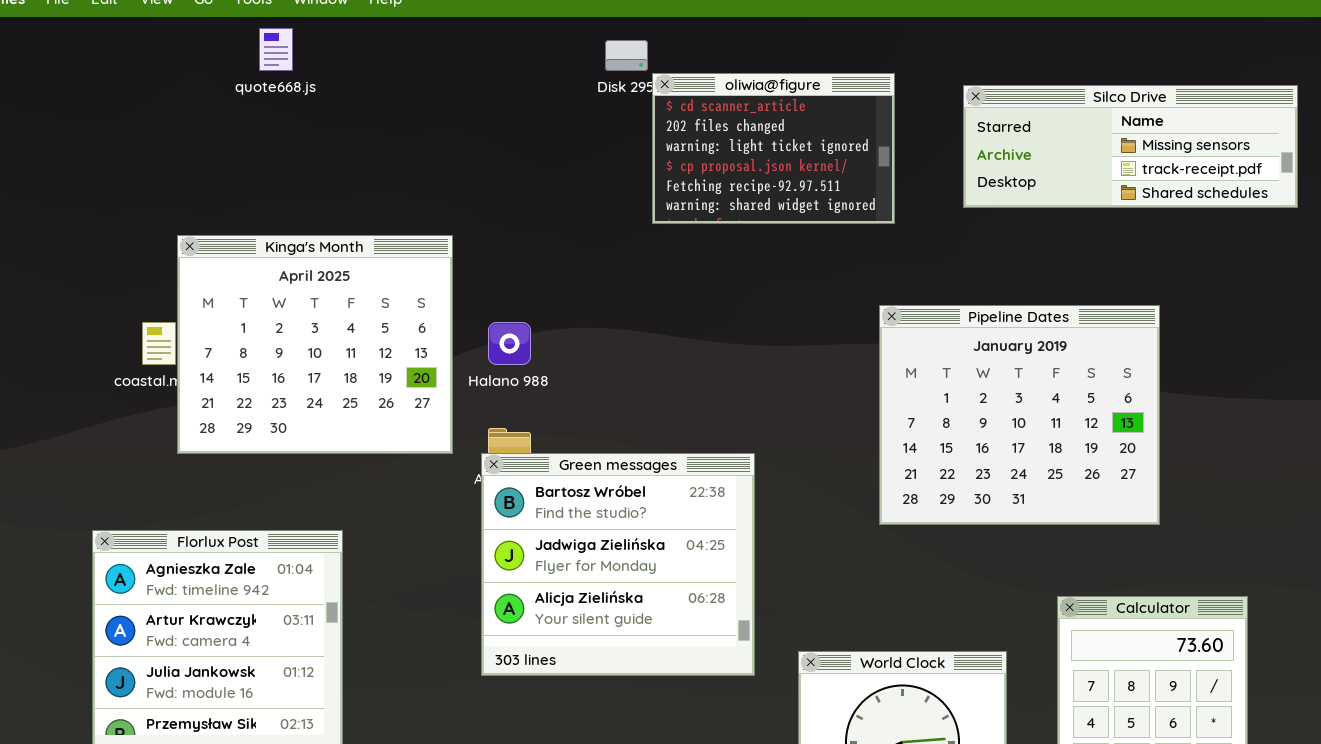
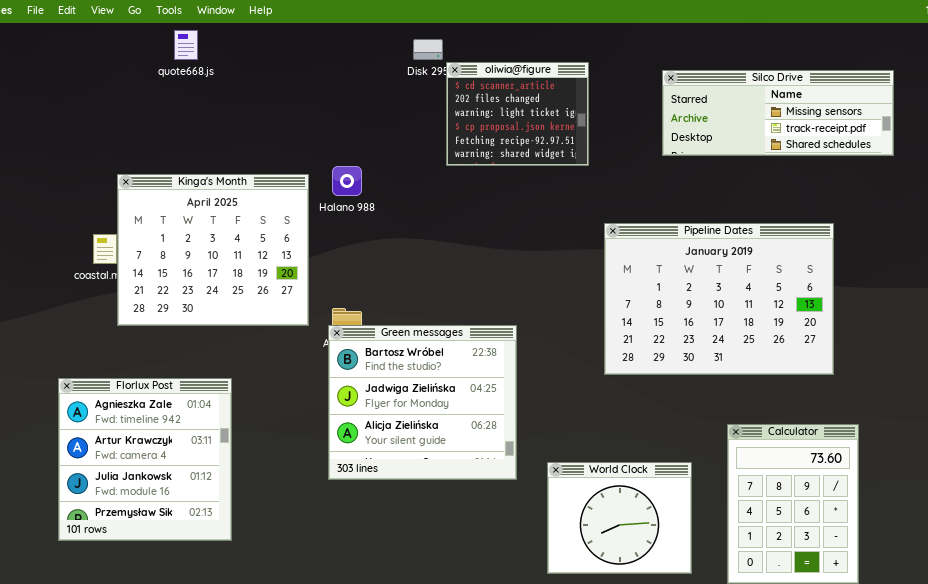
oliwia@figure: [652,73,895,224] -> [446,62,589,166], resized
Pipeline Dates: [879,305,1160,525] -> [604,223,834,375], resized
Halano 988: [488,322,531,365] -> [332,166,362,196], moved

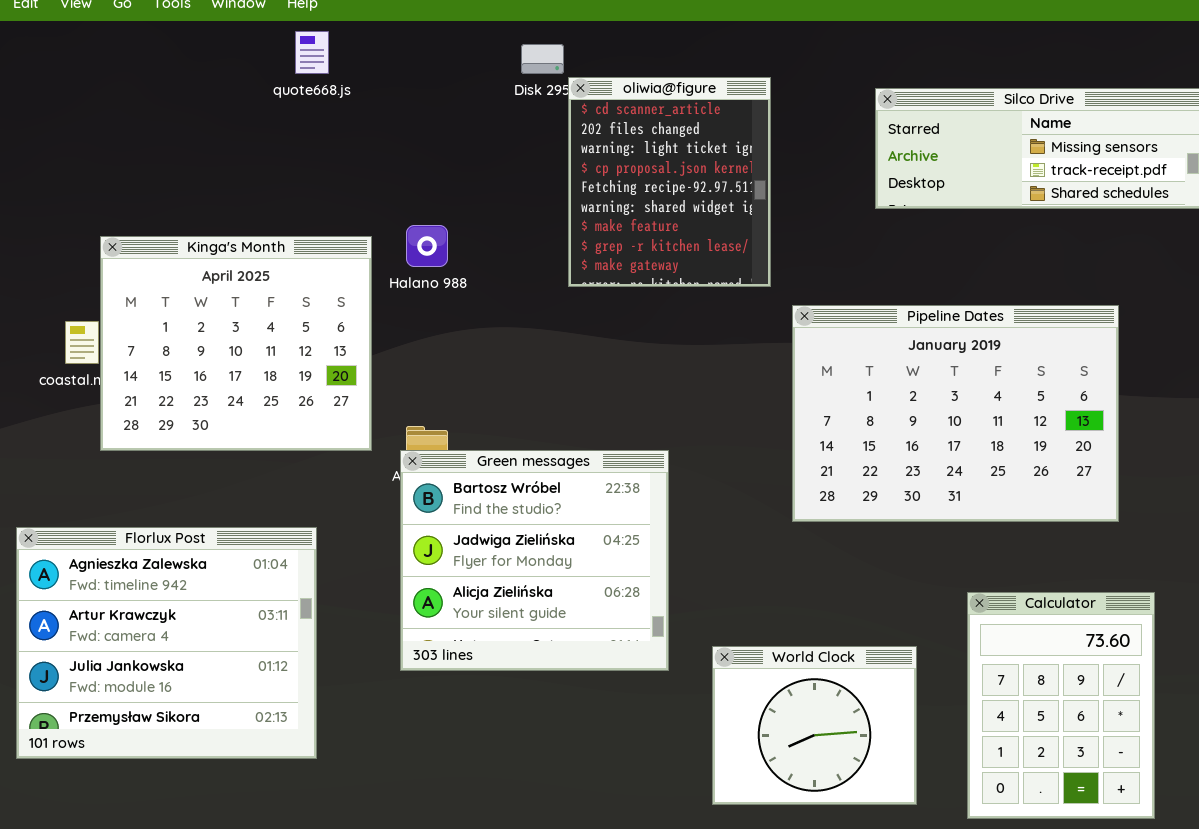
quote668.js: [174,30,198,60] -> [295,31,329,74], moved
oliwia@figure: [446,62,589,166] -> [568,77,771,287], resized
Florlux Post: [58,378,232,541] -> [16,527,317,759], resized

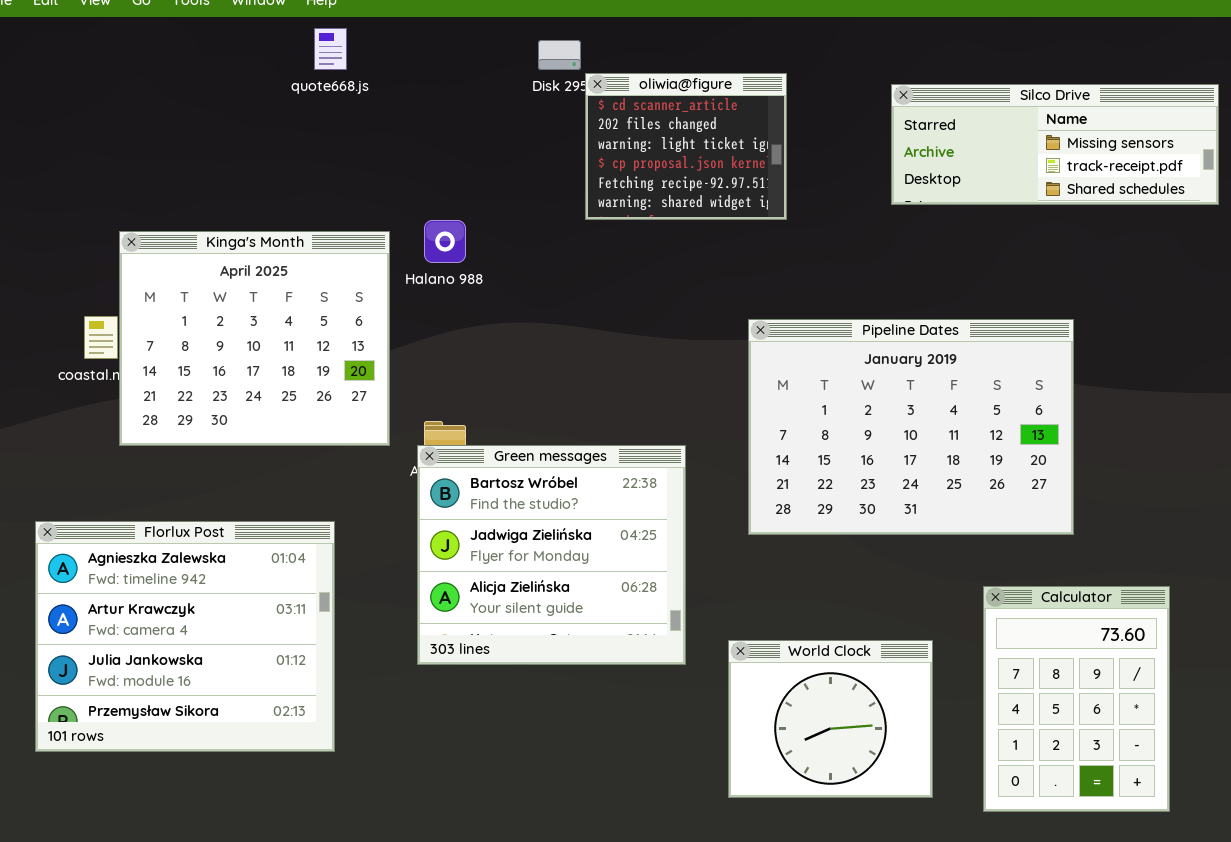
oliwia@figure: [568,77,771,287] -> [585,73,787,220], resized
Pipeline Dates: [792,305,1119,522] -> [748,319,1074,535], moved

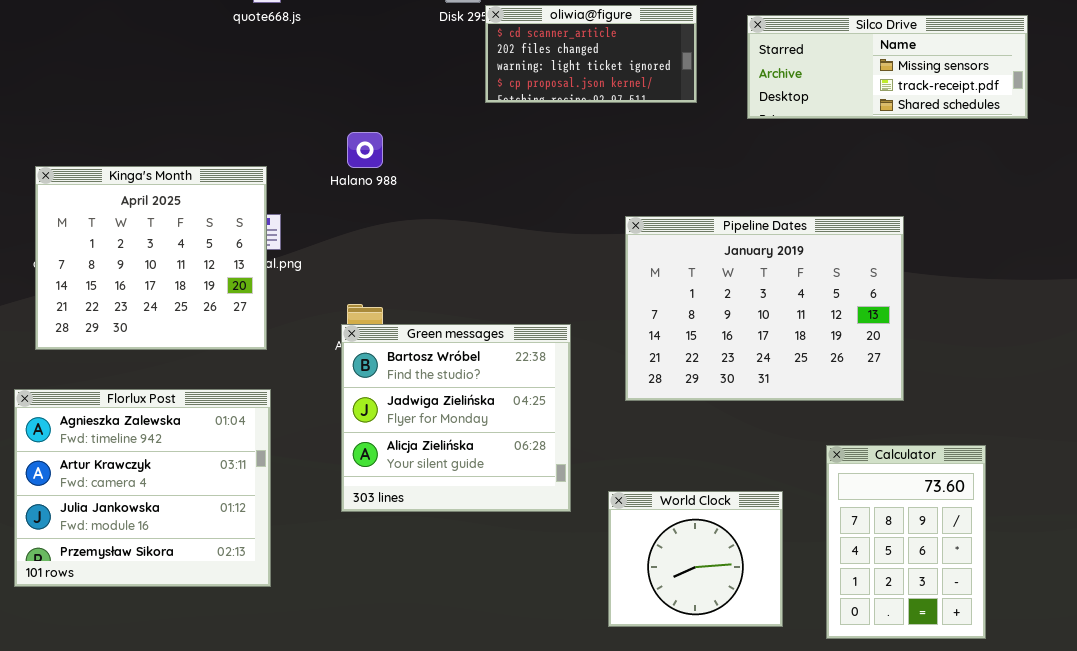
oliwia@figure: [585,73,787,220] -> [485,5,697,103], resized
Kinga's Month: [119,231,390,446] -> [35,166,267,350], moved

